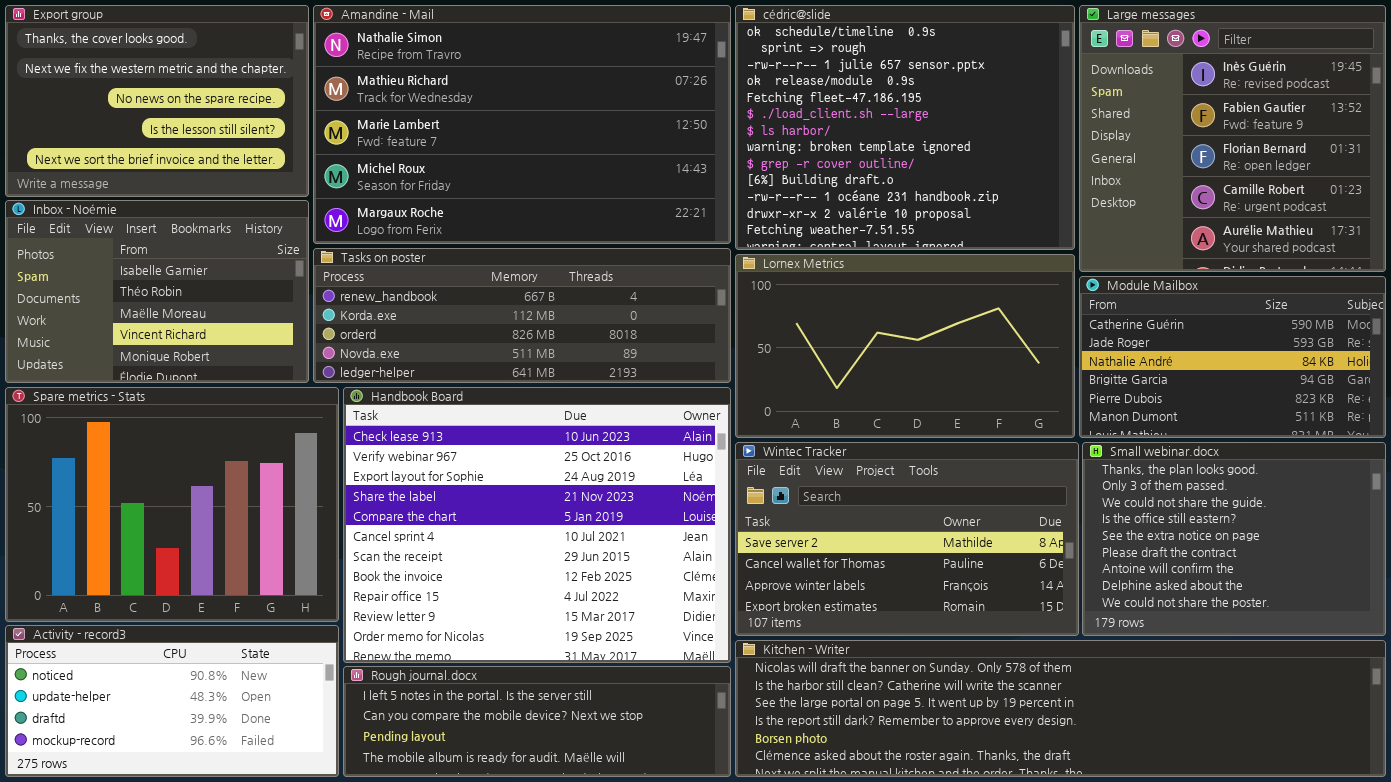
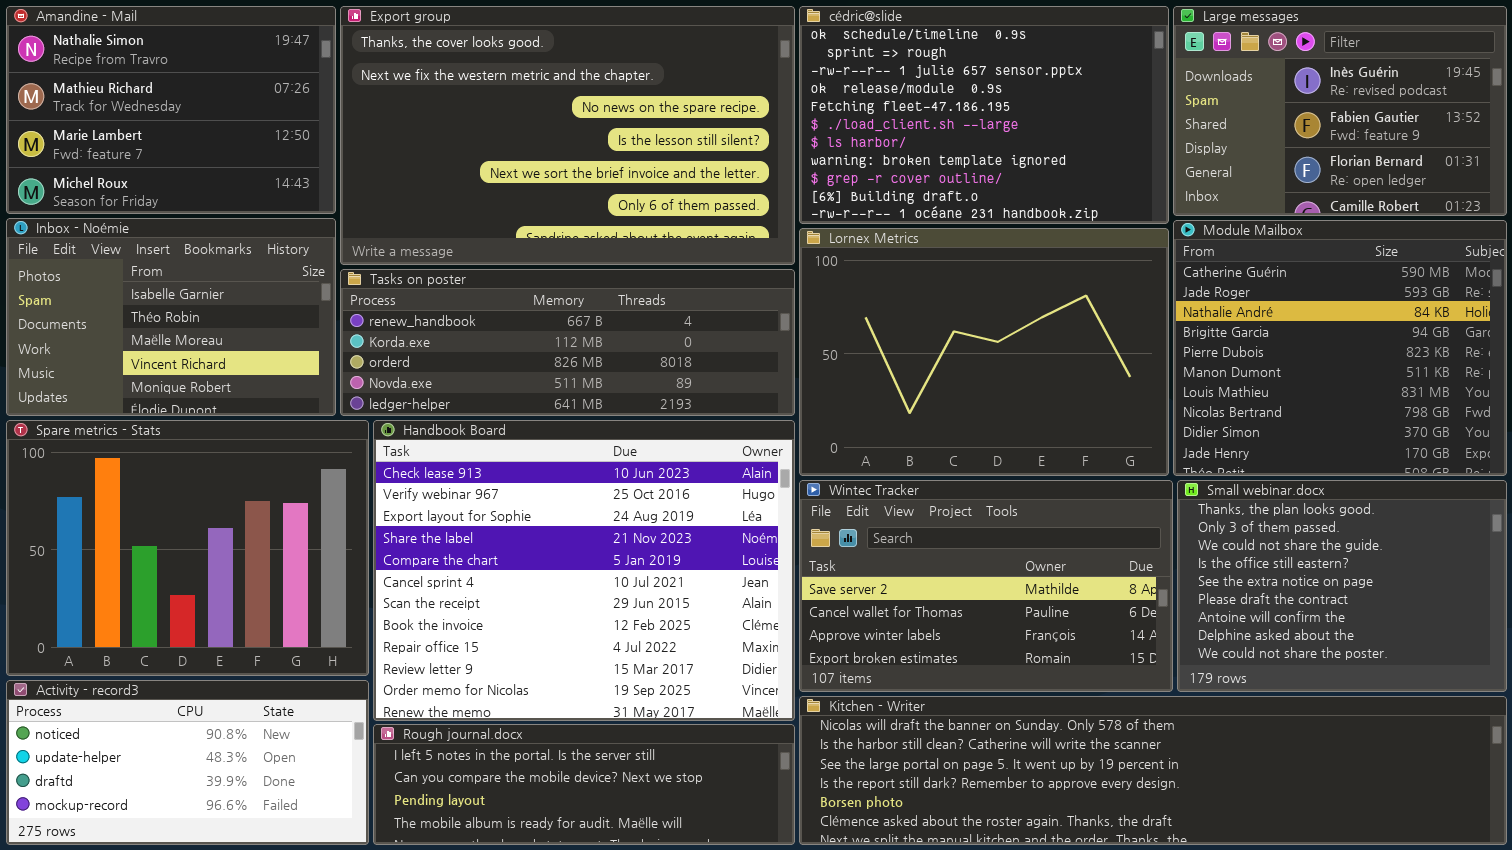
Export group: [5,5,309,197] -> [340,6,795,265], moved, resized
Amandine - Mail: [313,5,731,244] -> [6,6,336,214], moved, resized
cédric@slide: [735,5,1075,250] -> [799,6,1169,224], resized
Large messages: [1079,5,1386,272] -> [1173,6,1507,216], resized
Lornex Metrics: [735,254,1075,438] -> [799,228,1169,476], resized
Module Mailbox: [1079,276,1386,438] -> [1173,220,1507,476], resized

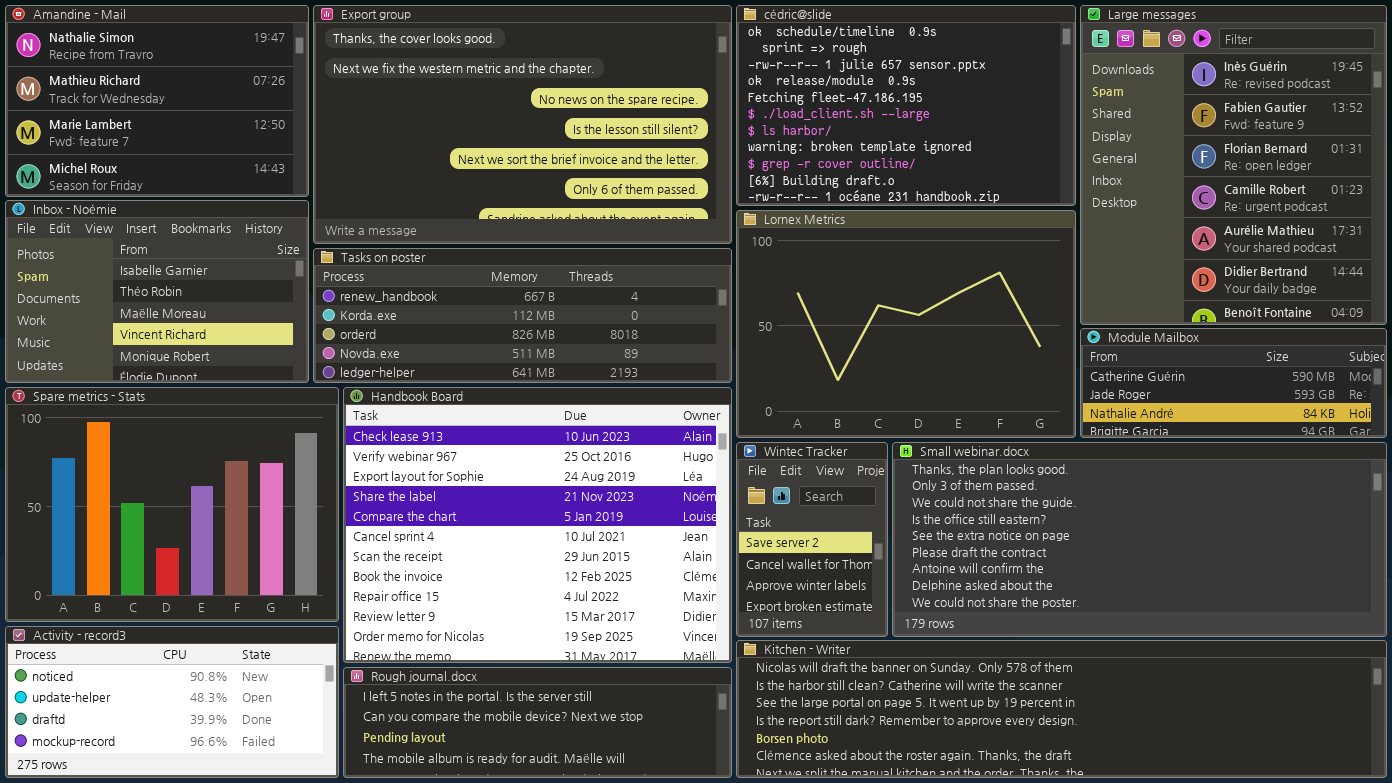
Large messages: [1173,6,1507,216] -> [1080,5,1387,325], resized
Module Mailbox: [1173,220,1507,476] -> [1080,328,1387,438], resized
Wintec Tracker: [799,480,1173,692] -> [736,442,888,637], resized
Small webinar.docx: [1177,480,1507,692] -> [892,442,1387,637], resized

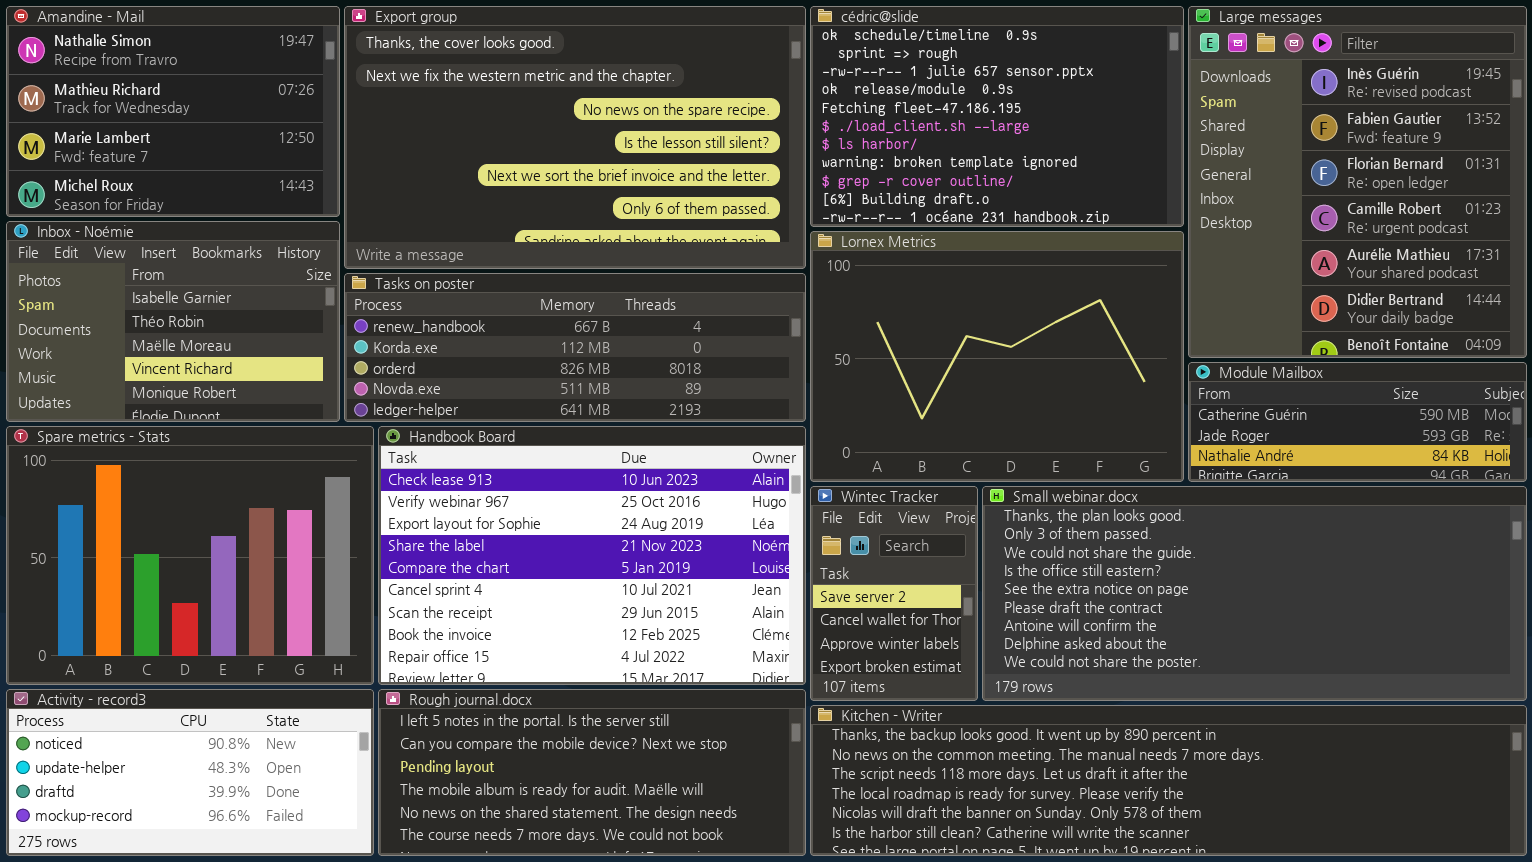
Handbook Board: [343,387,732,663] -> [378,426,806,685], resized
Kitchen - Writer: [736,640,1387,778] -> [810,705,1527,856], scrolled up 4 rows
Rough journal.docx: [343,667,732,778] -> [378,689,806,856], resized

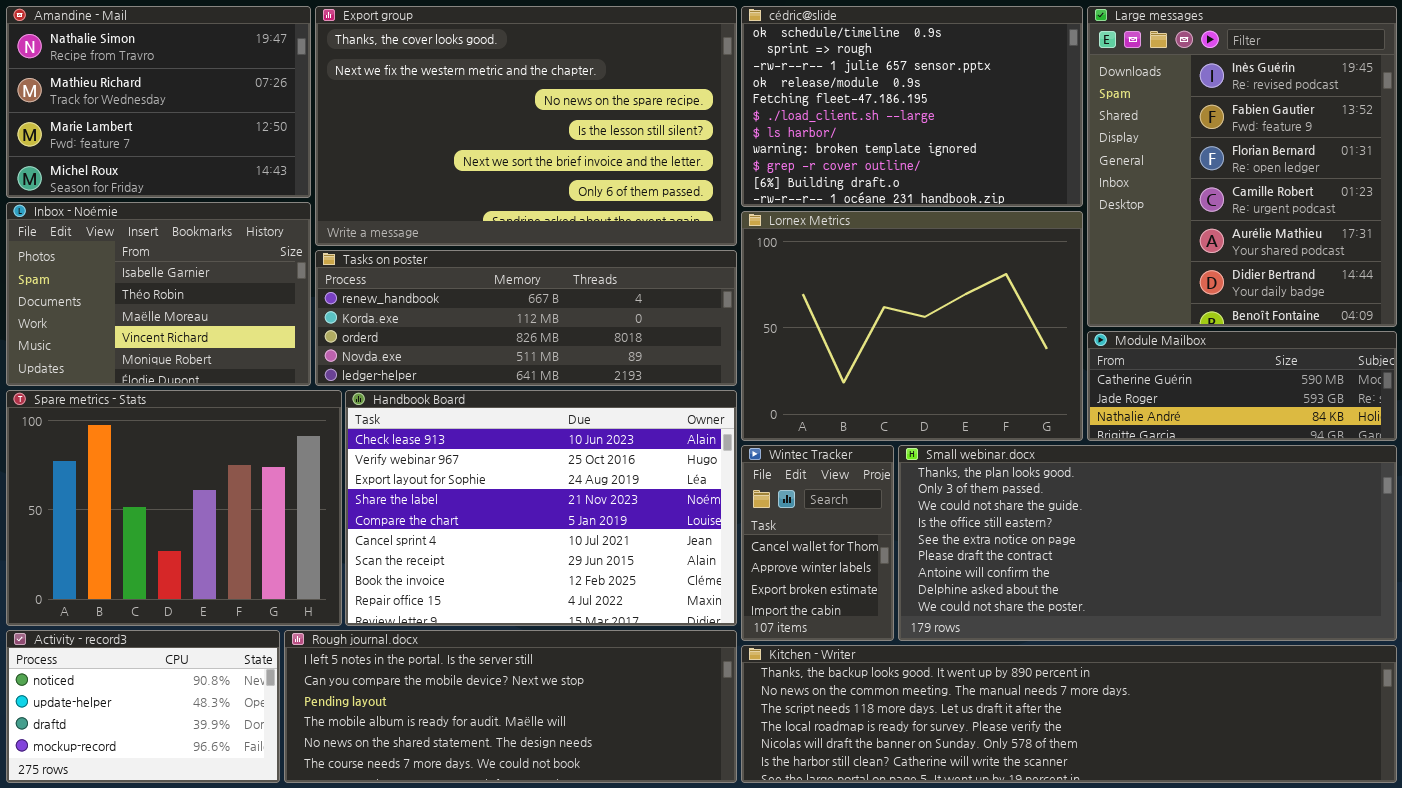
Wintec Tracker: [810,486,978,701] -> [741,445,894,641], scrolled down 1 row
Activity - record3: [6,689,374,856] -> [6,630,280,783], resized
Rough journal.docx: [378,689,806,856] -> [284,630,737,783], resized

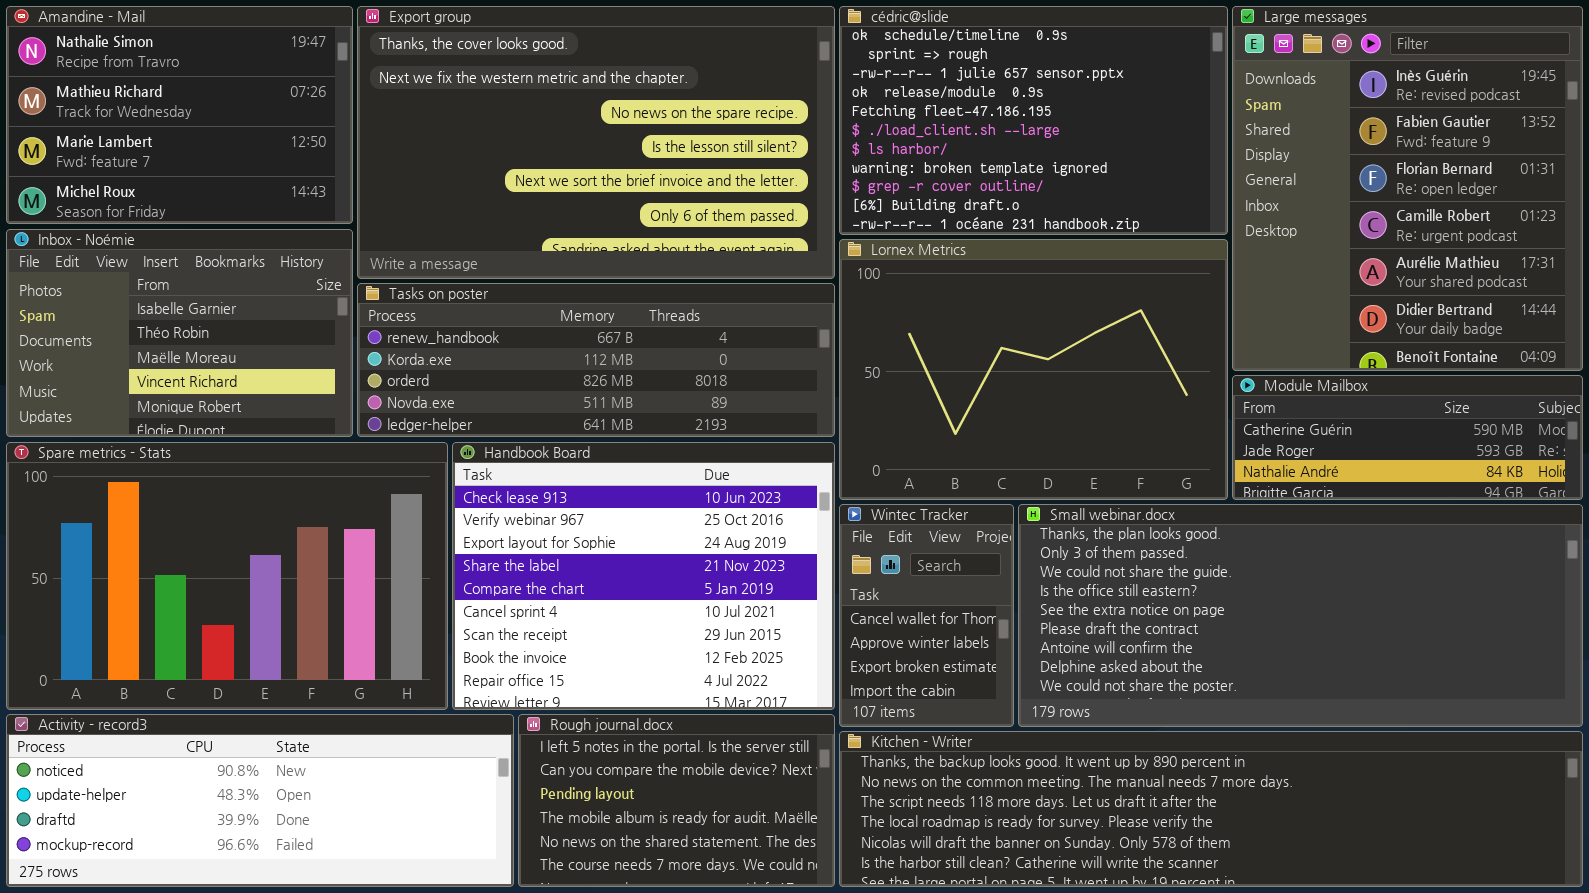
Spare metrics - Stats: [6,390,342,626] -> [6,442,448,710], resized
Handbook Board: [345,390,737,626] -> [452,442,835,710], resized
Activity - record3: [6,630,280,783] -> [6,714,514,887], resized
Rough journal.docx: [284,630,737,783] -> [518,714,835,887], resized

